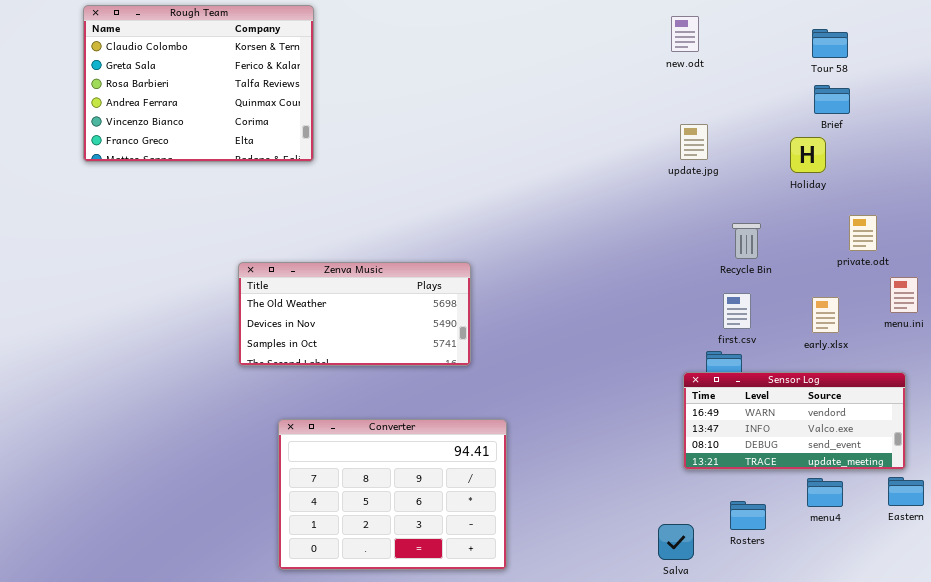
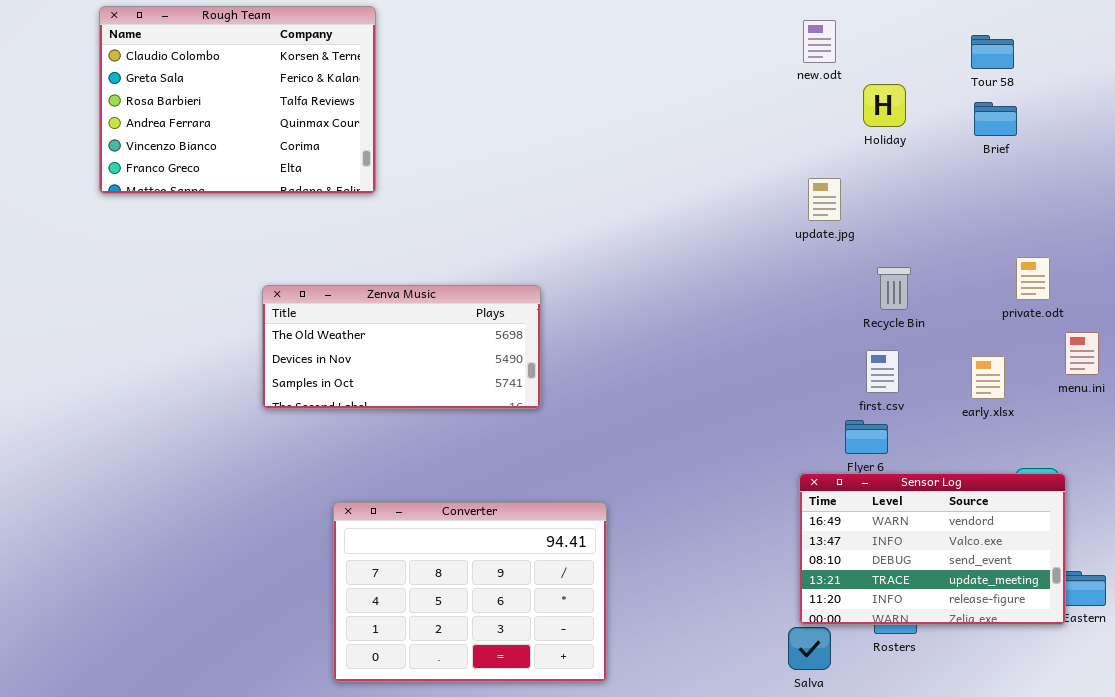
update.jpg: [680,124,708,160] -> [808,178,841,221], moved
Holiday: [790,137,826,173] -> [863,84,906,127], moved
Zenva Music: [238,262,471,366] -> [262,285,541,409], moved
Sensor Log: [683,372,906,470] -> [799,473,1066,625], moved, resized

